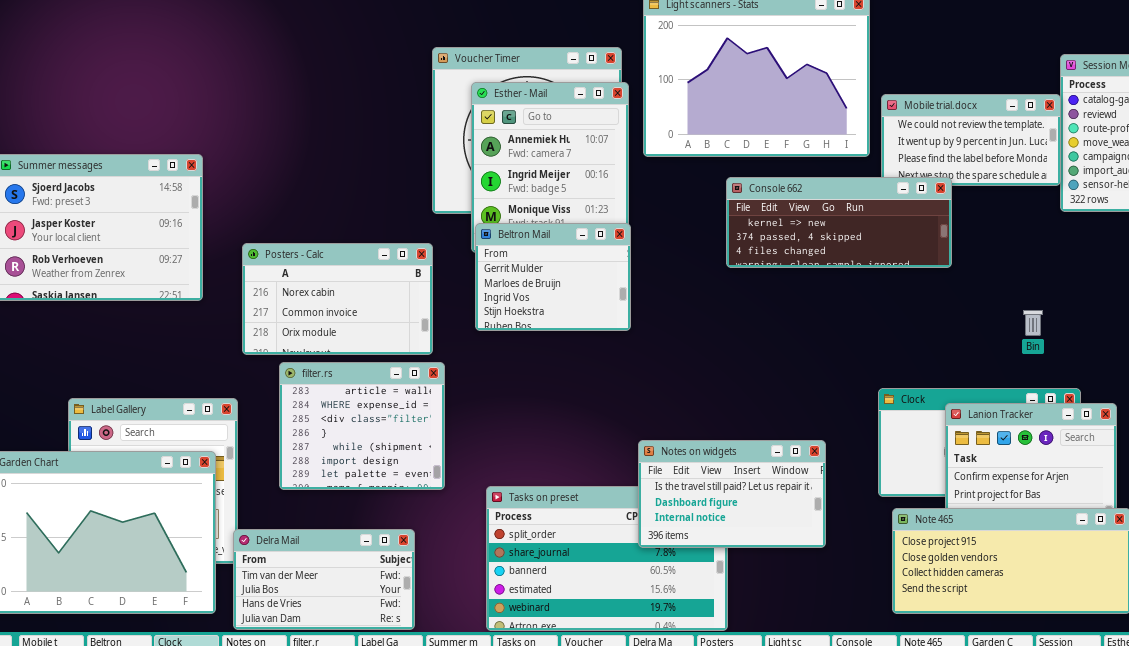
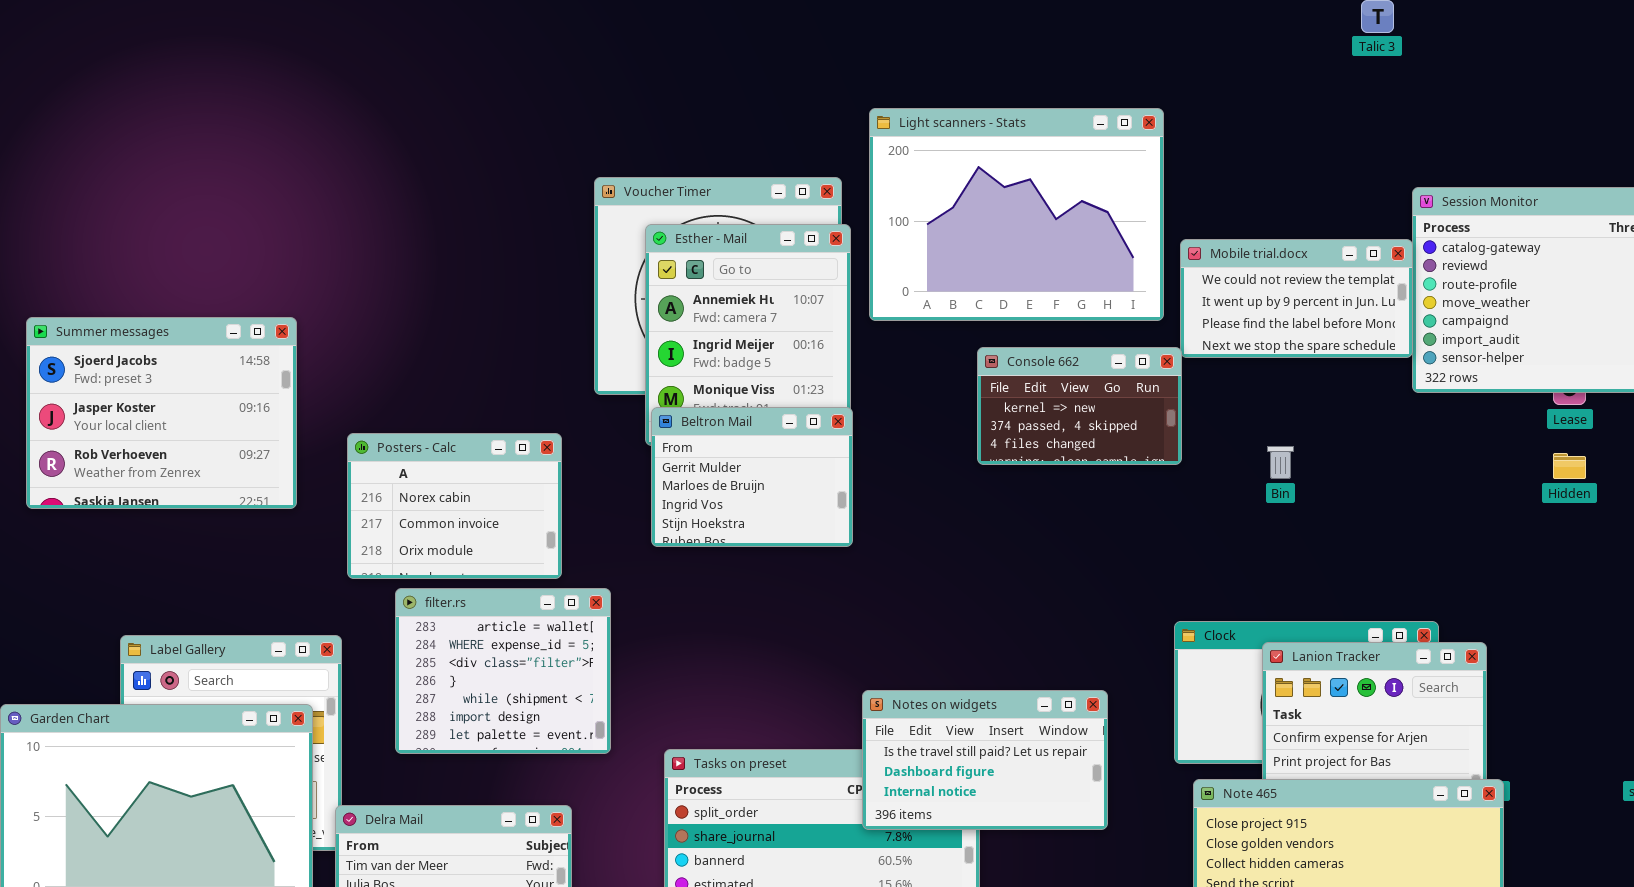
Console 662: [726,177,952,268] -> [977,347,1182,465], resized
Posters - Calc: [242,243,433,355] -> [347,433,562,579], resized
Bin: [1023,310,1043,336] -> [1267,446,1294,479], moved

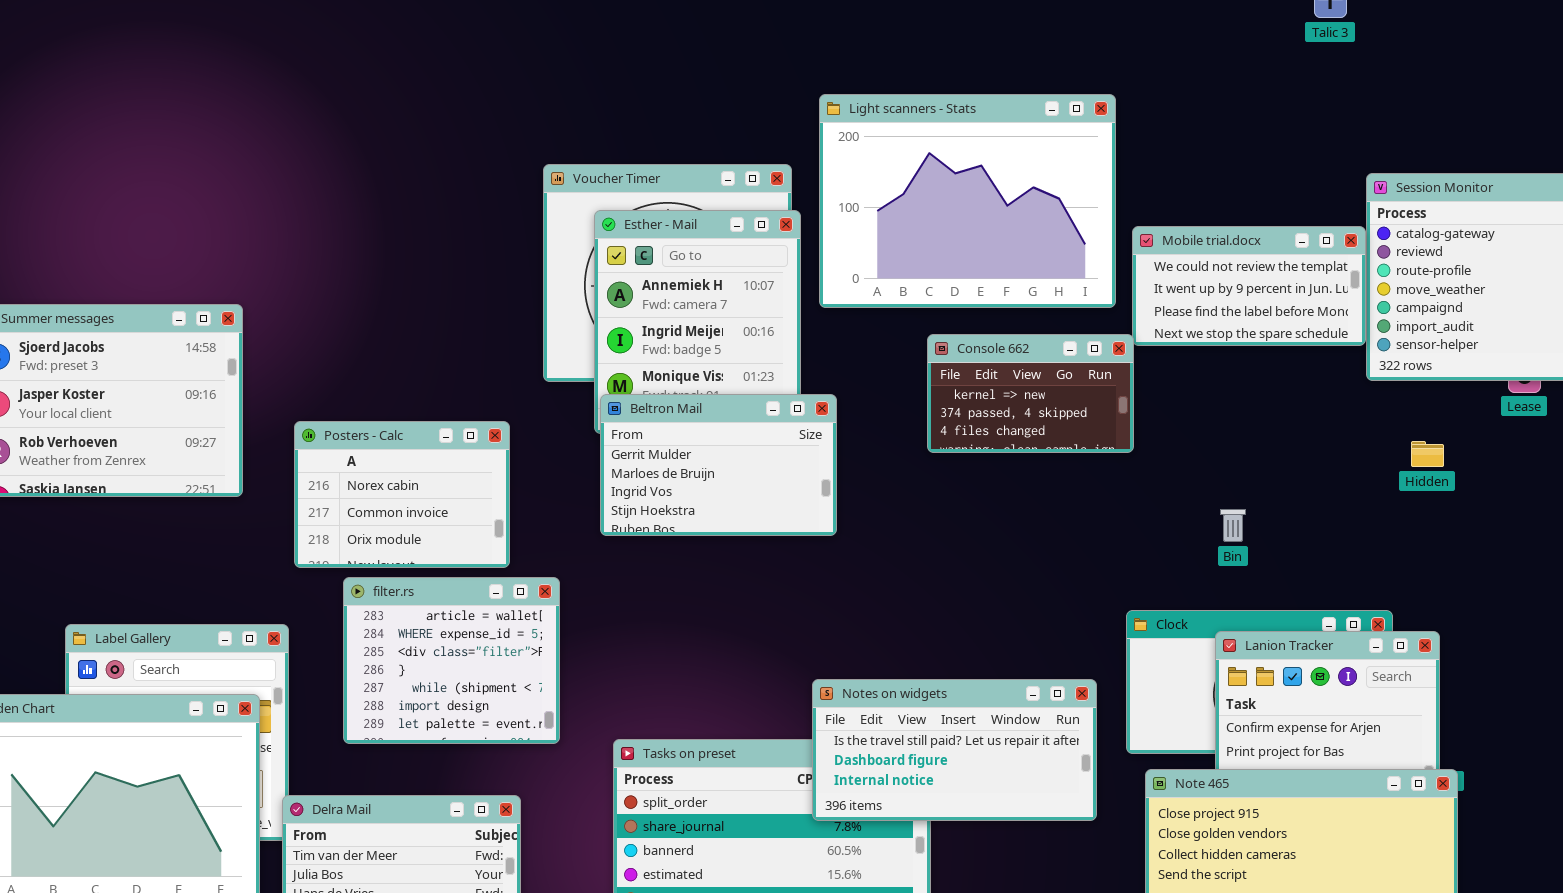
Beltron Mail: [651,407,853,547] -> [600,394,837,536], resized
Bin: [1267,446,1294,479] -> [1220,509,1246,542], moved
Hidden: [1553,453,1586,479] -> [1411,441,1444,467], moved
Notes on widgets: [862,690,1108,830] -> [812,679,1097,821], resized

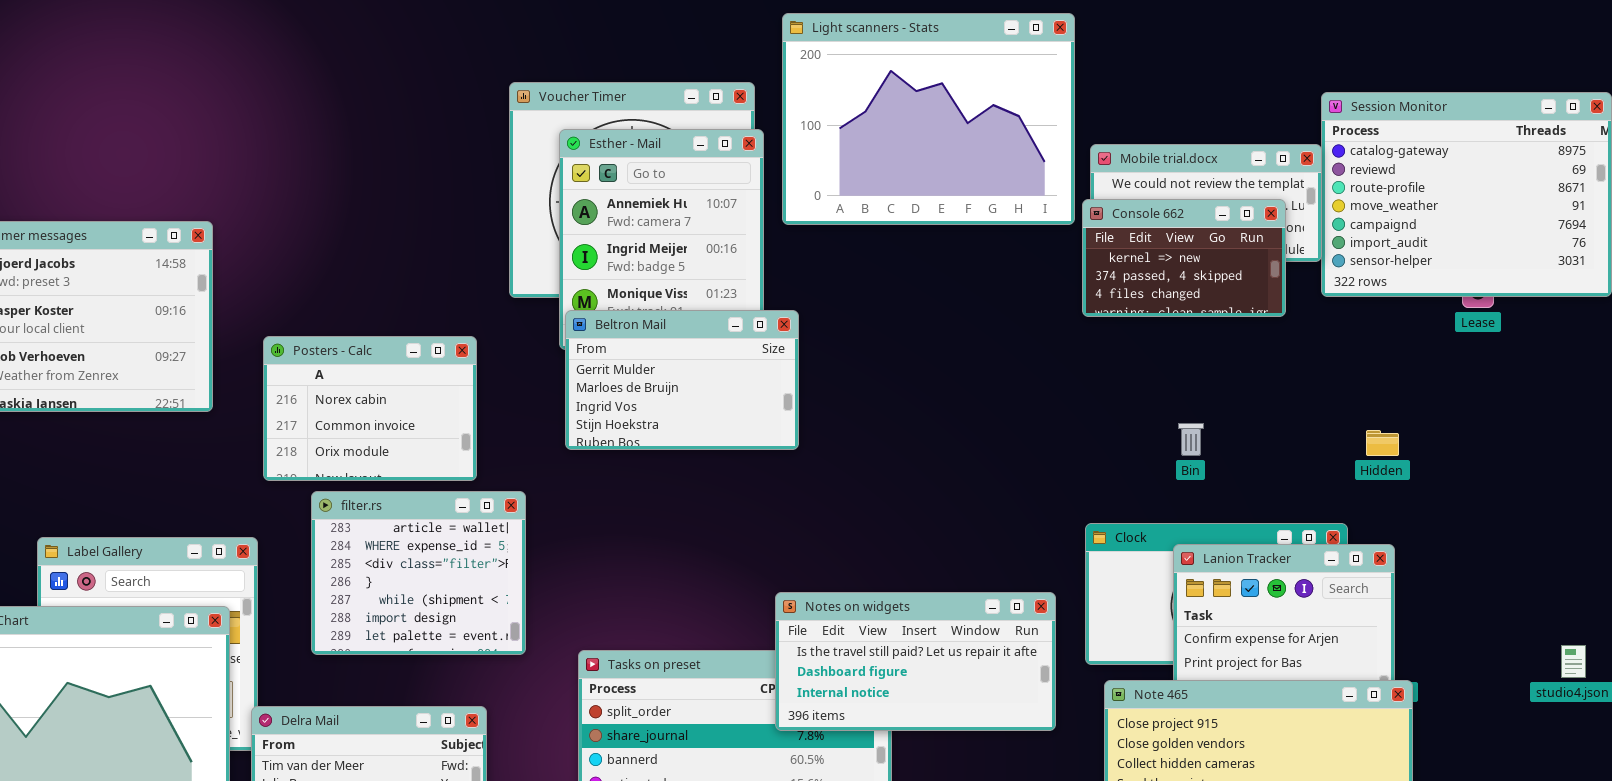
Console 662: [927,334,1134,453] -> [1082,199,1286,317], moved
Hidden: [1411,441,1444,467] -> [1366,430,1399,456], moved

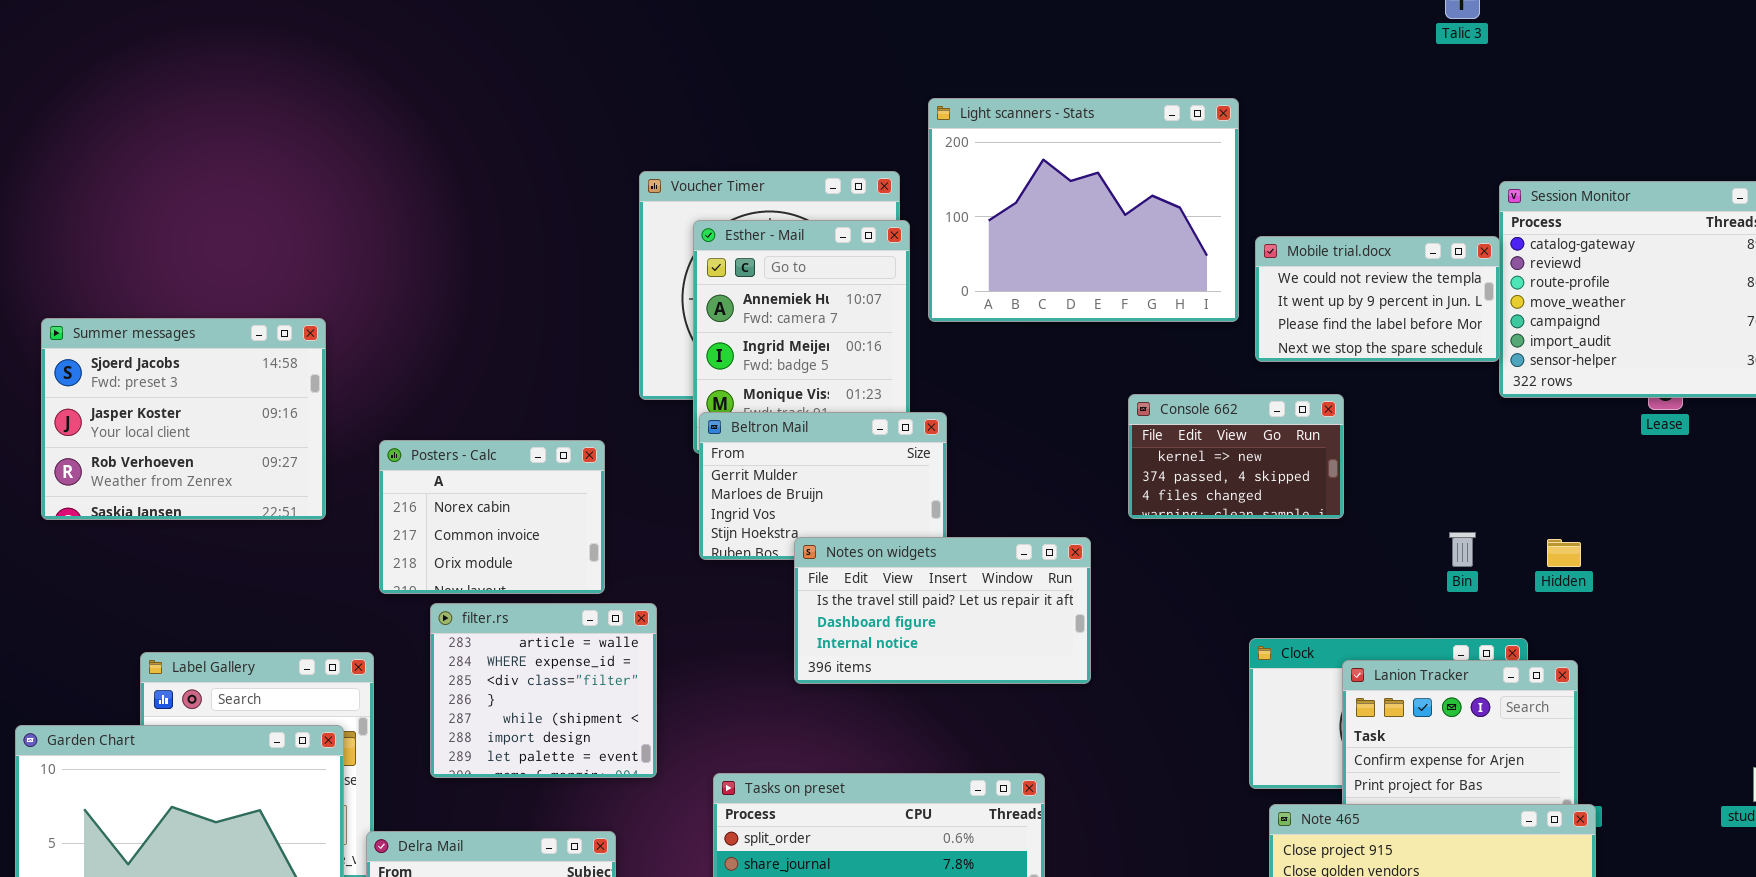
Console 662: [1082,199,1286,317] -> [1128,394,1344,519], moved
Bin: [1178,423,1204,456] -> [1449,532,1476,567], moved
Notes on widgets: [775,592,1056,731] -> [794,537,1091,684], moved

